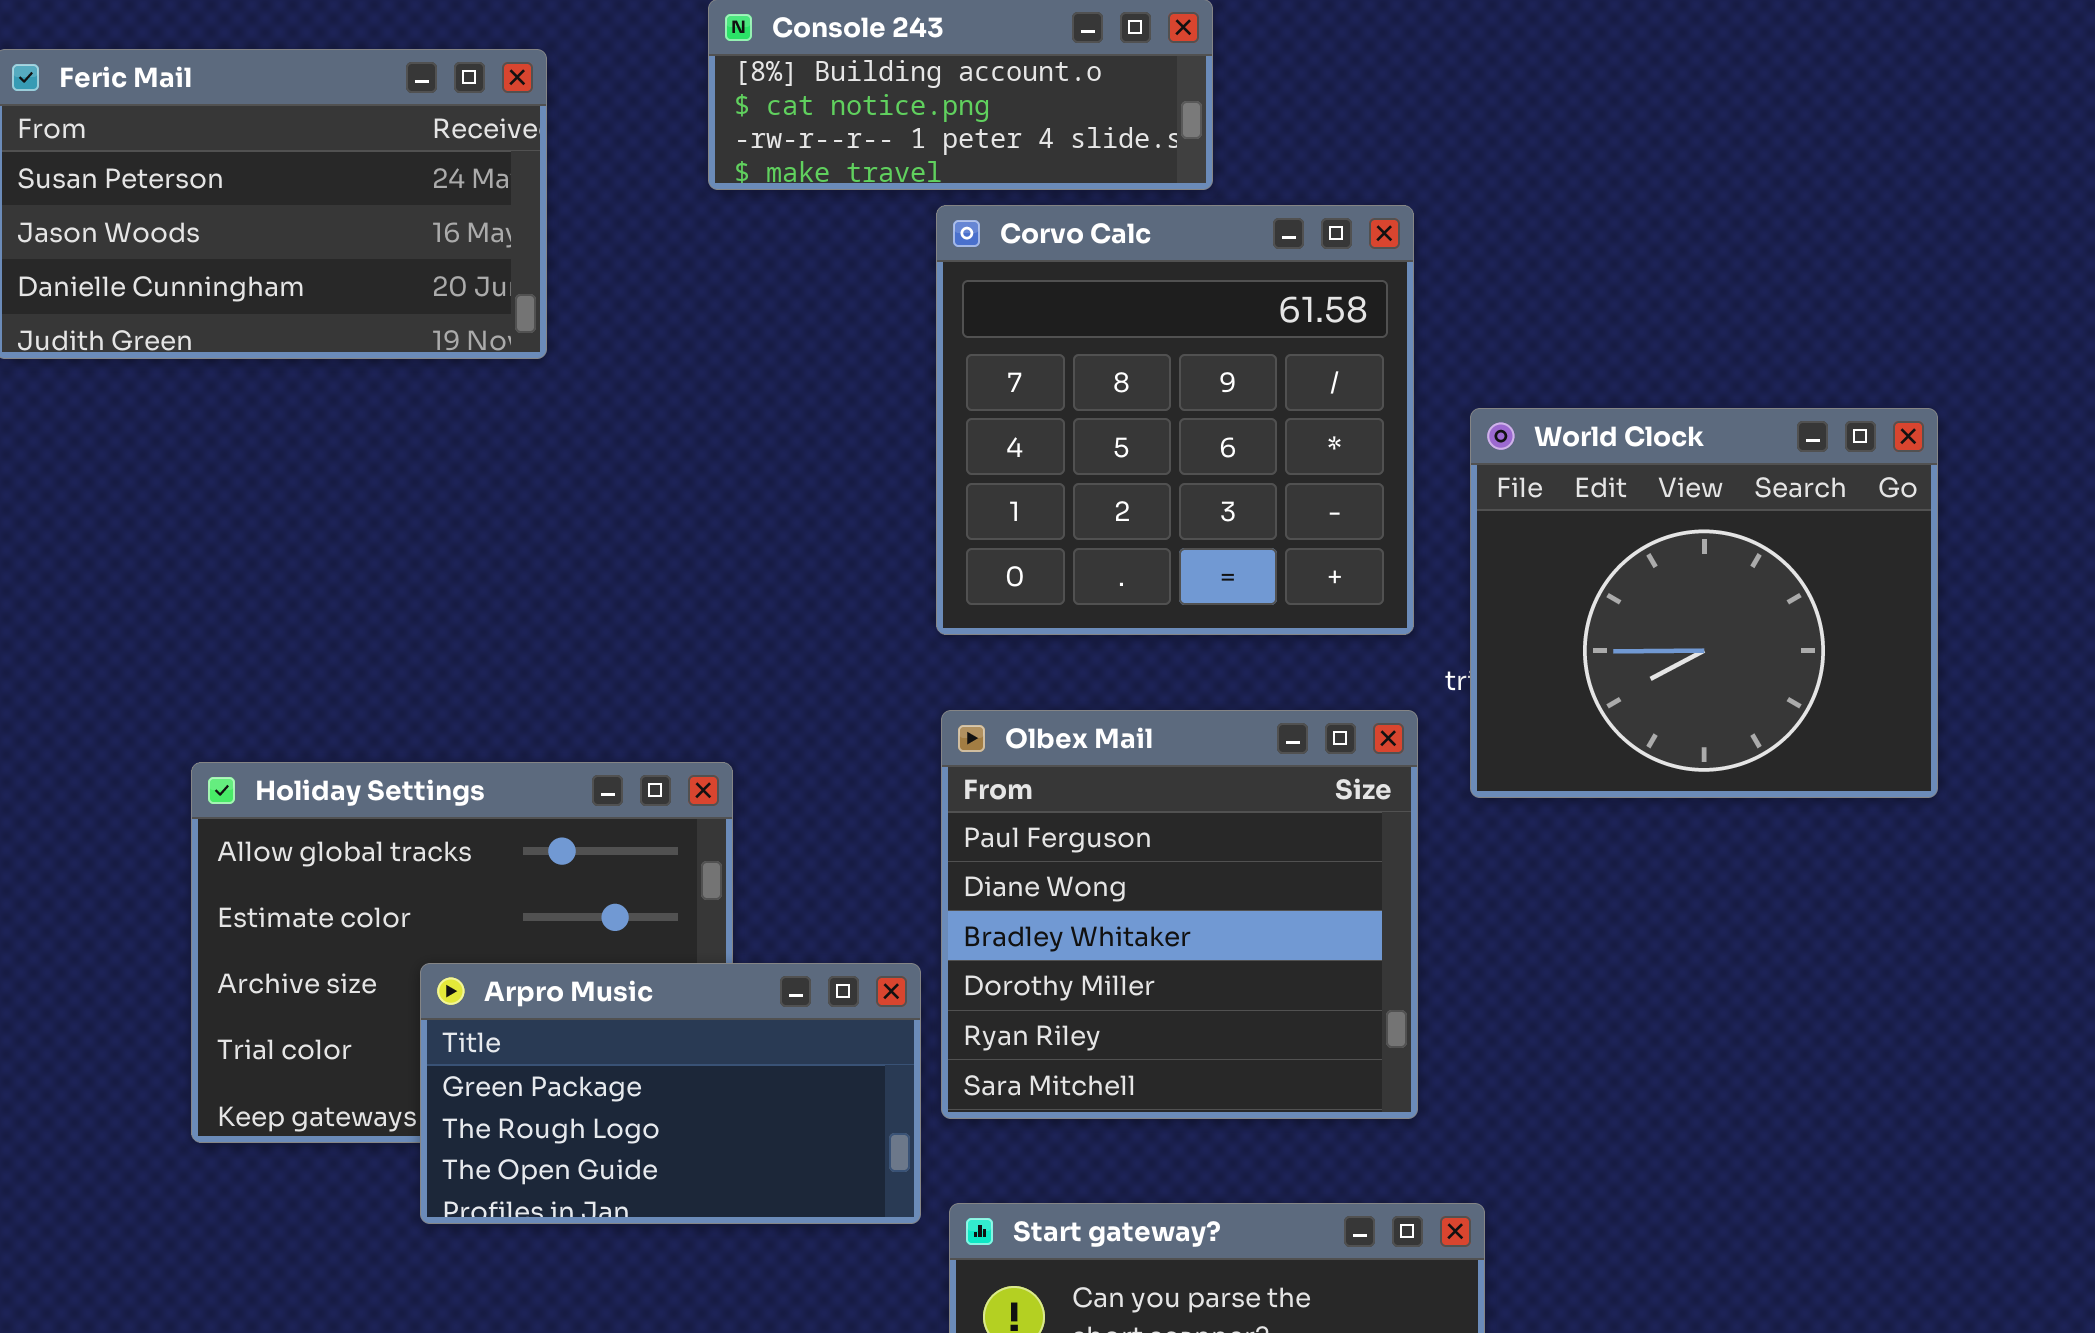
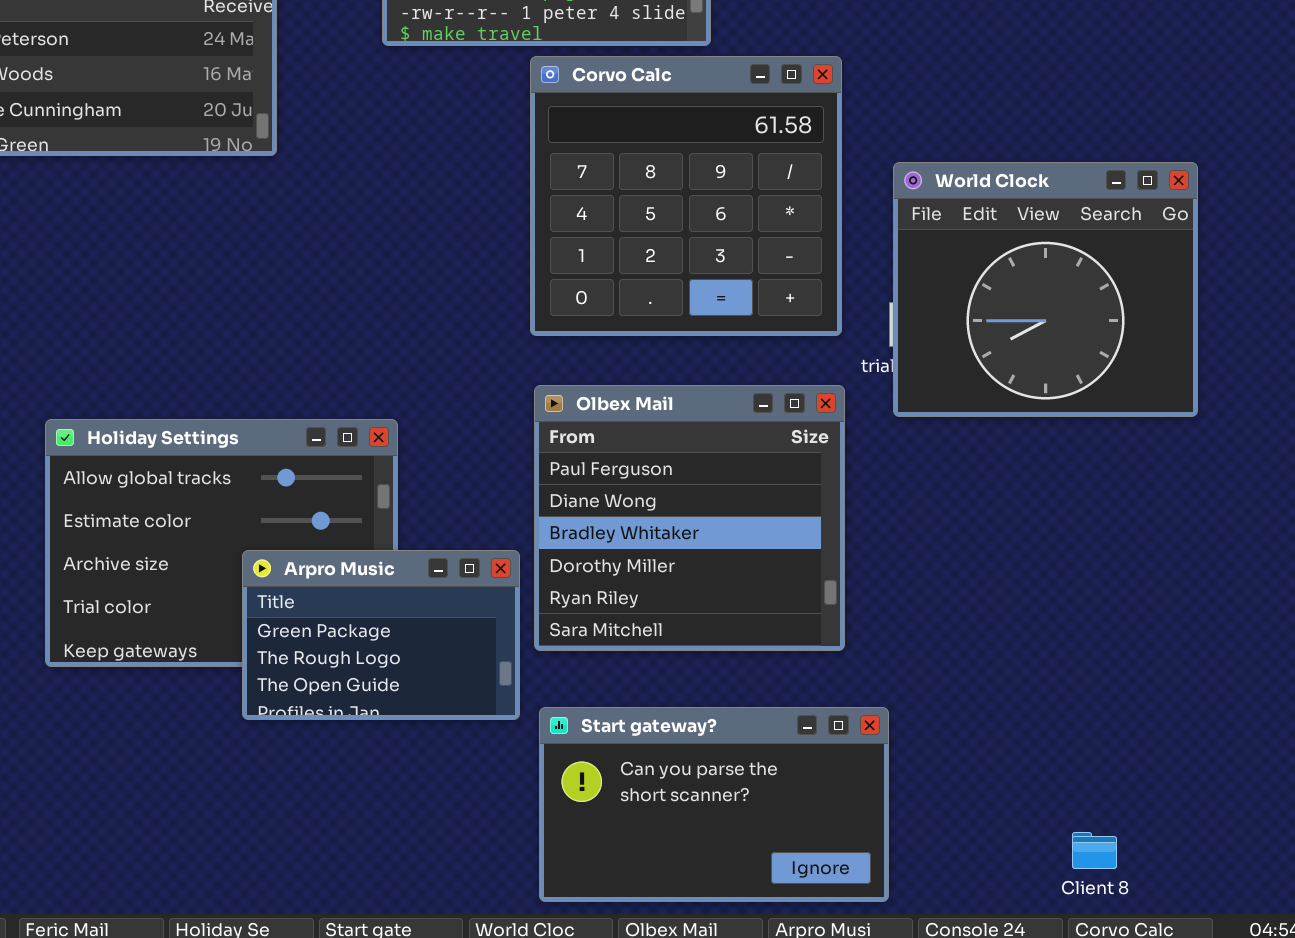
World Clock: [1470,408,1938,798] -> [893,162,1198,417], moved
Arpro Music: [420,963,921,1224] -> [242,550,520,720], resized

